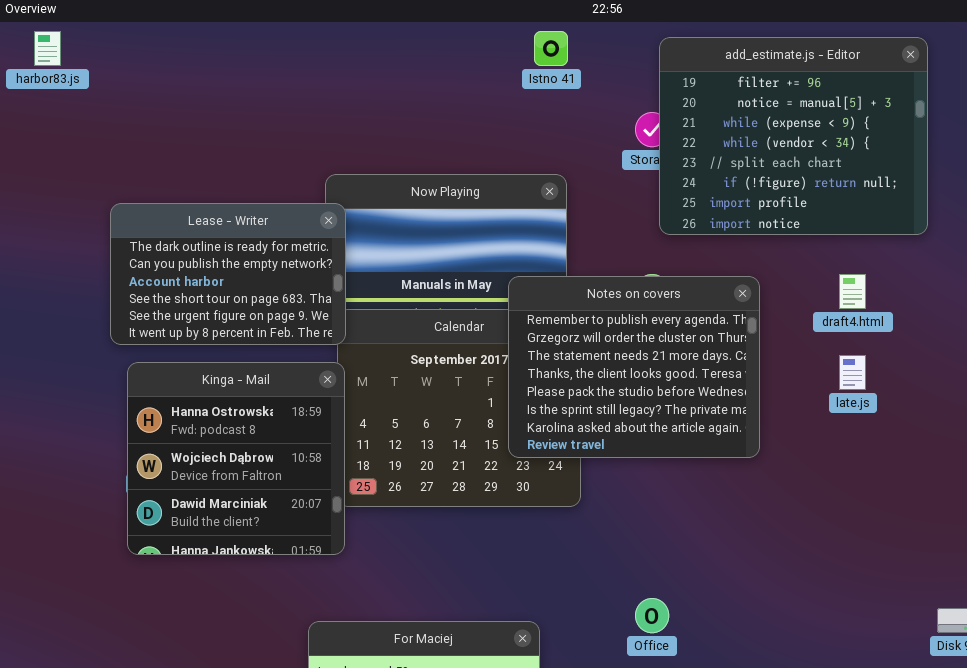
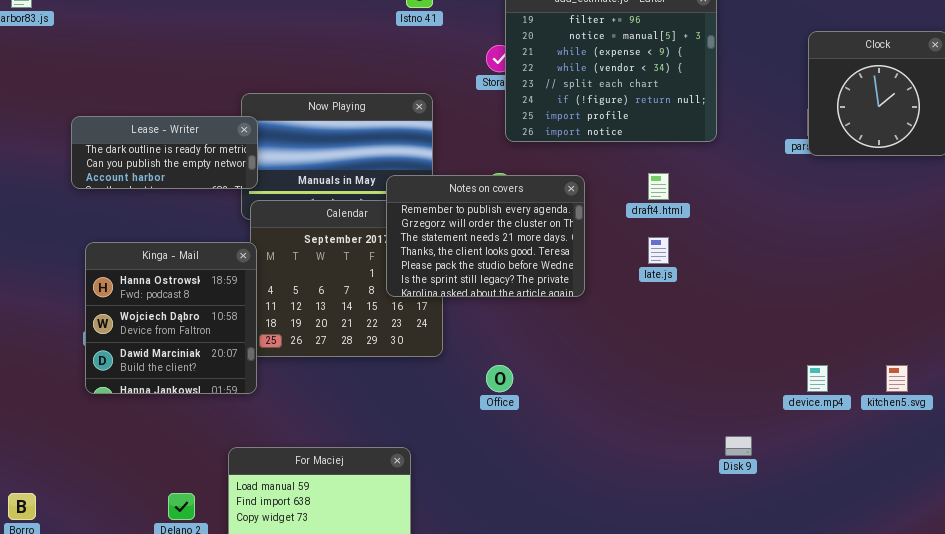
Lease - Writer: [110,203,346,345] -> [71,116,258,189], resized
Notes on covers: [508,276,760,458] -> [386,175,585,297], resized
Office: [635,598,669,633] -> [486,365,513,392], moved

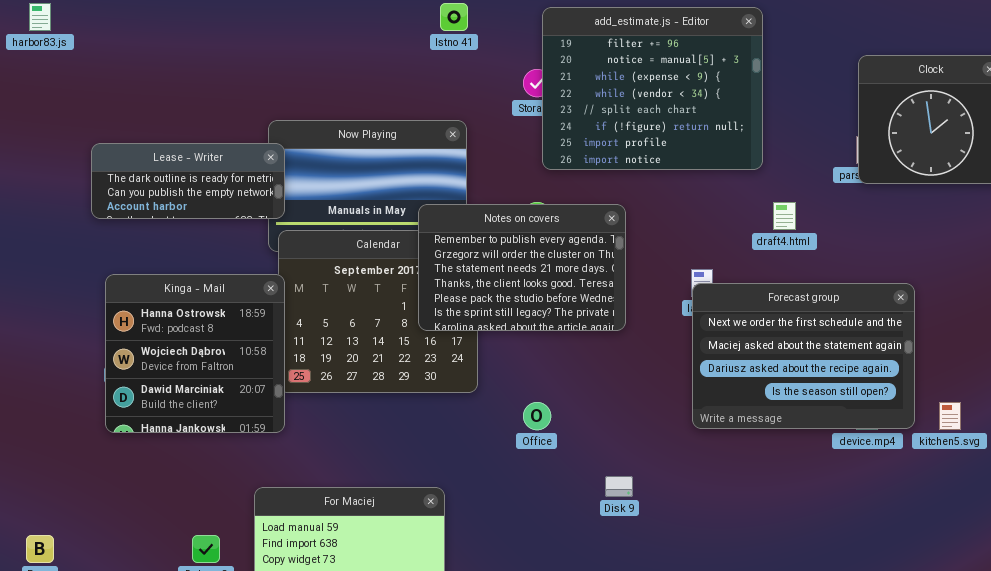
draft4.html: [648,173,669,200] -> [773,202,796,230], moved
Forecast group: none -> [692,283,915,429], opened
Disk 9: [725,436,752,456] -> [605,476,633,497], moved

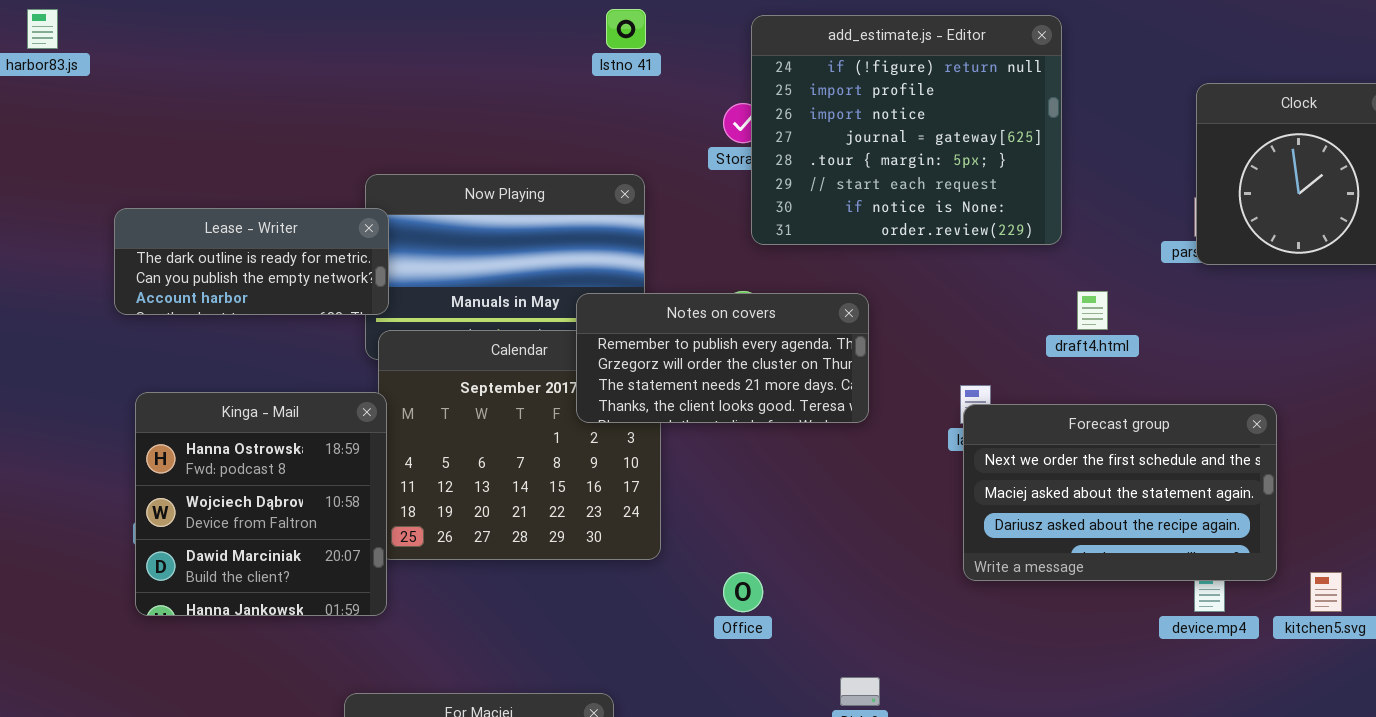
add_estimate.js - Editor: [542,7,763,170] -> [751,15,1062,245], scrolled down 5 rows
Notes on covers: [418,204,626,331] -> [576,293,869,423], resized
Forecast group: [692,283,915,429] -> [963,404,1277,581], resized

